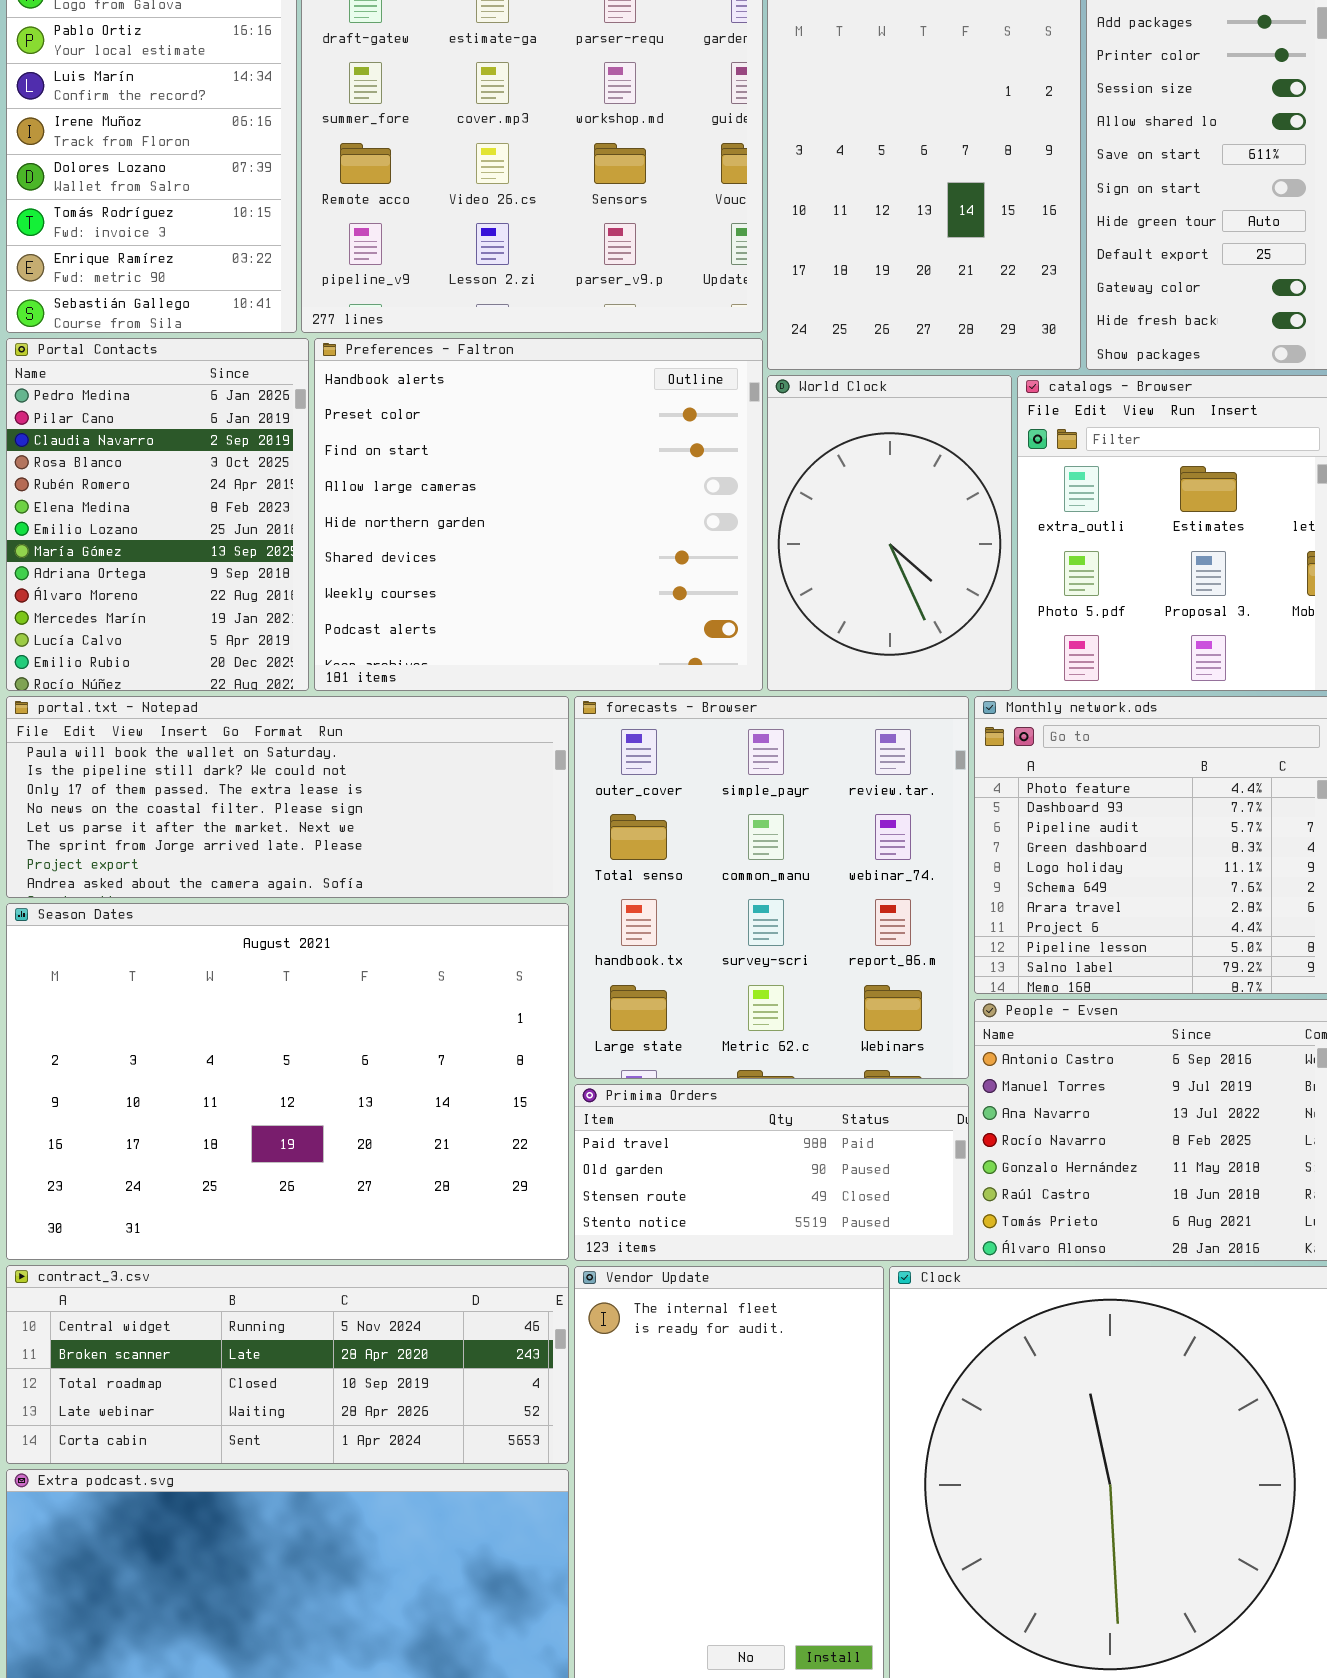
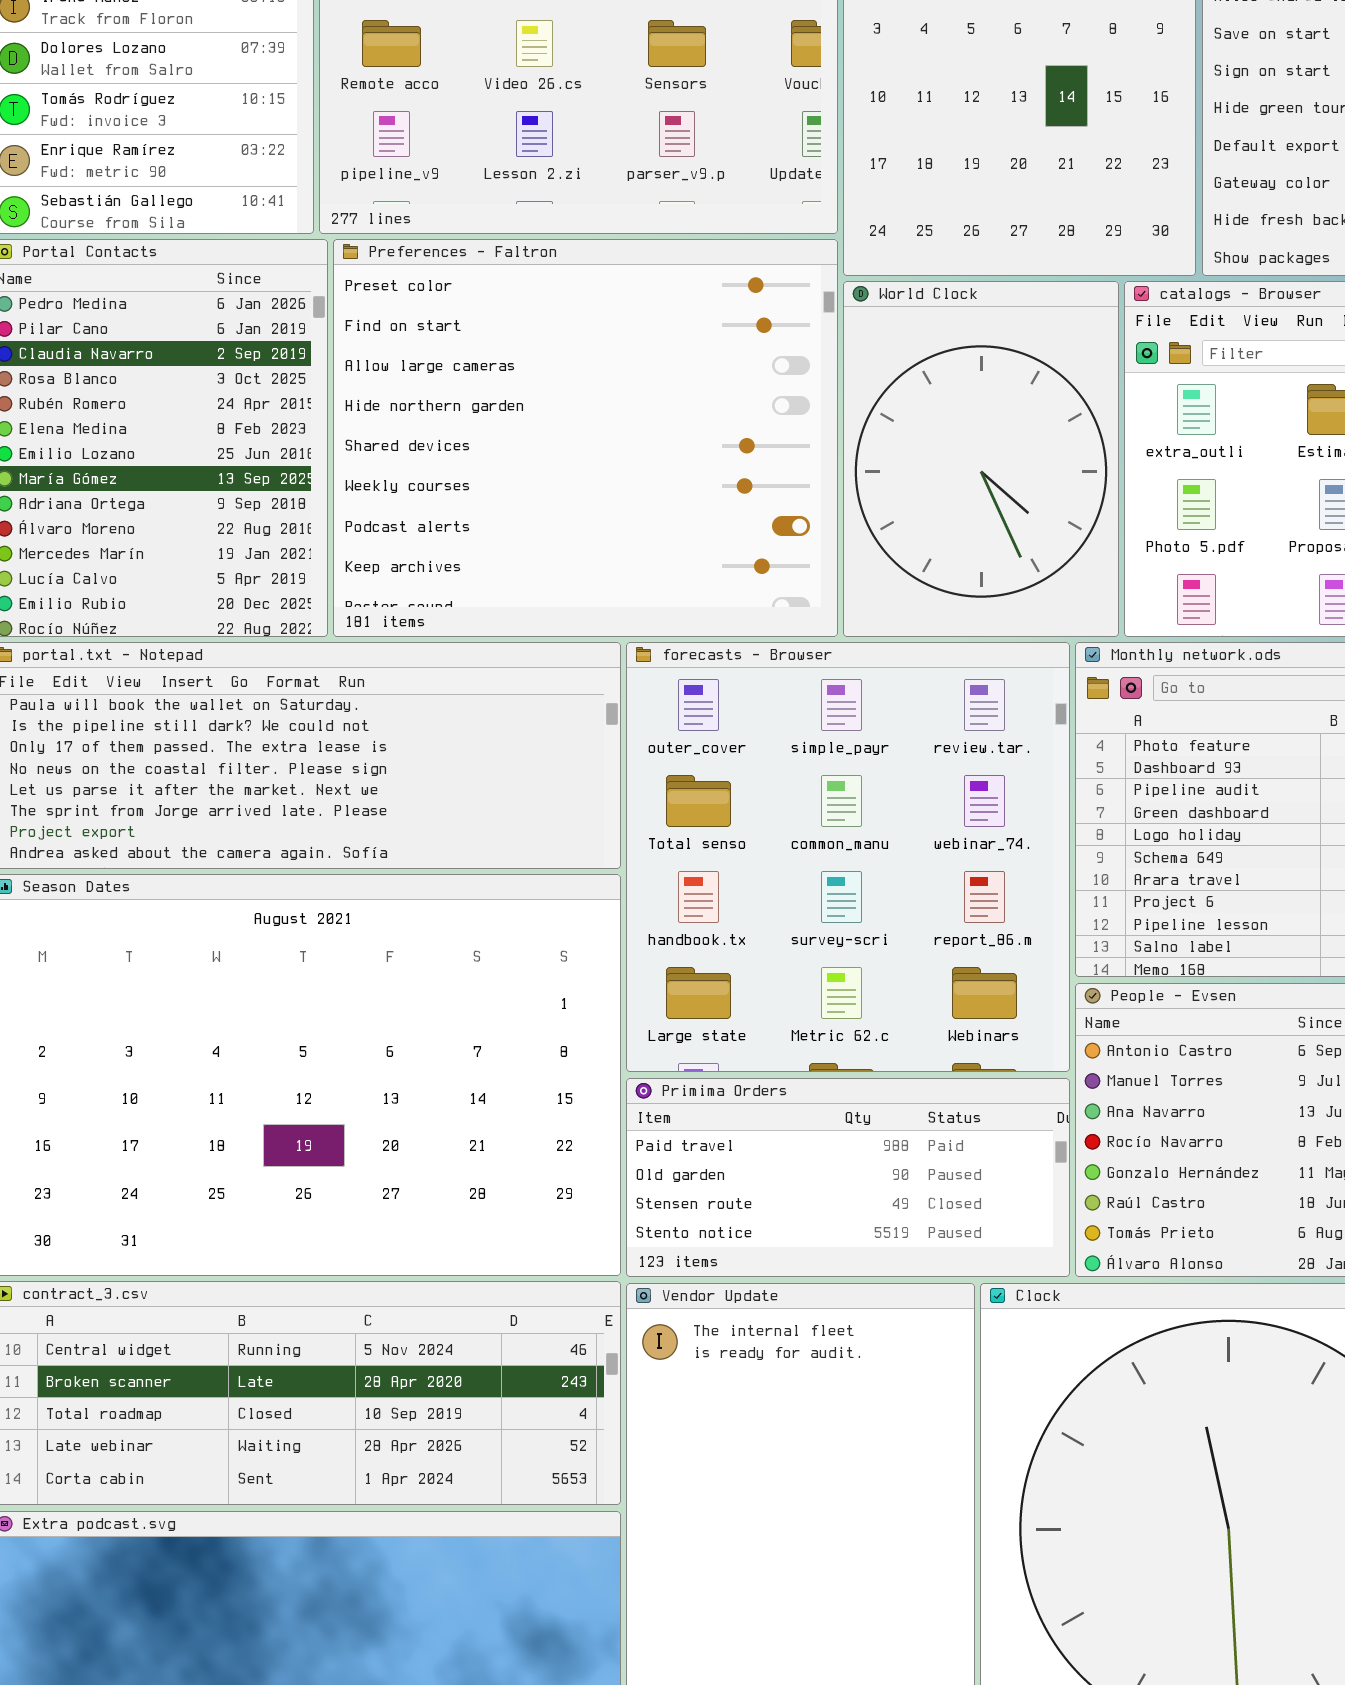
Preferences - Faltron: [314,338,763,691] -> [333,239,838,637], scrolled down 1 row

